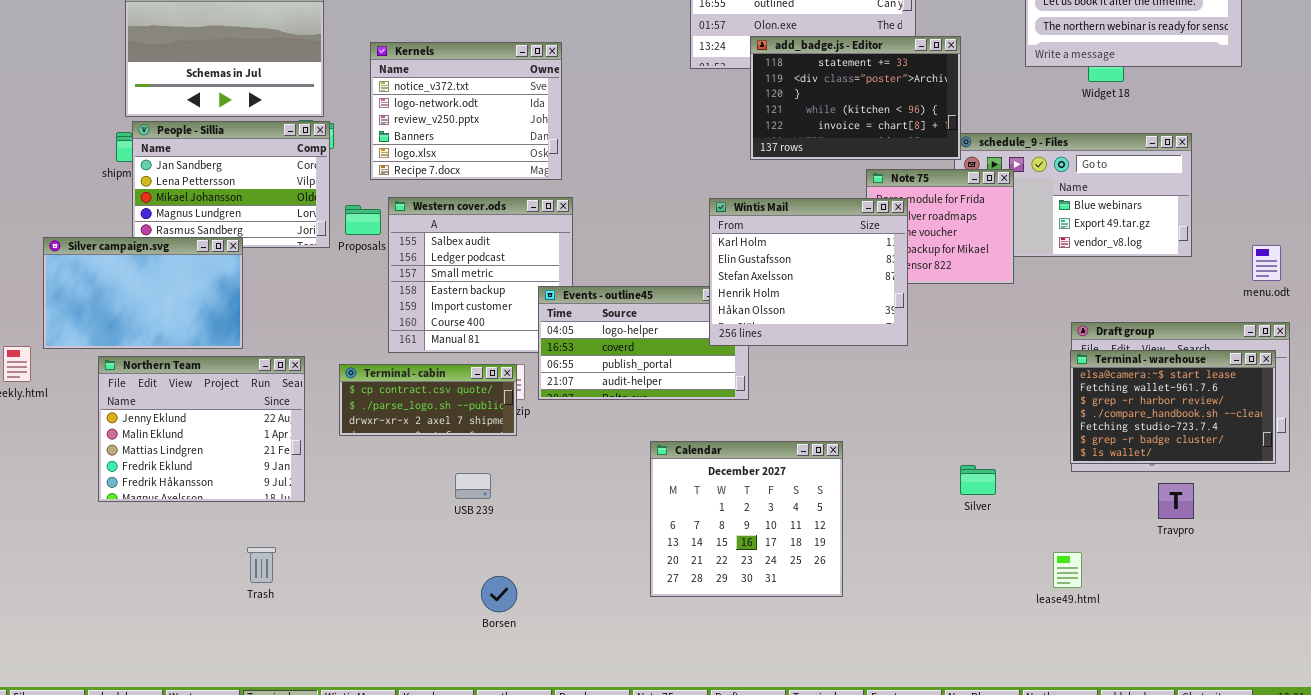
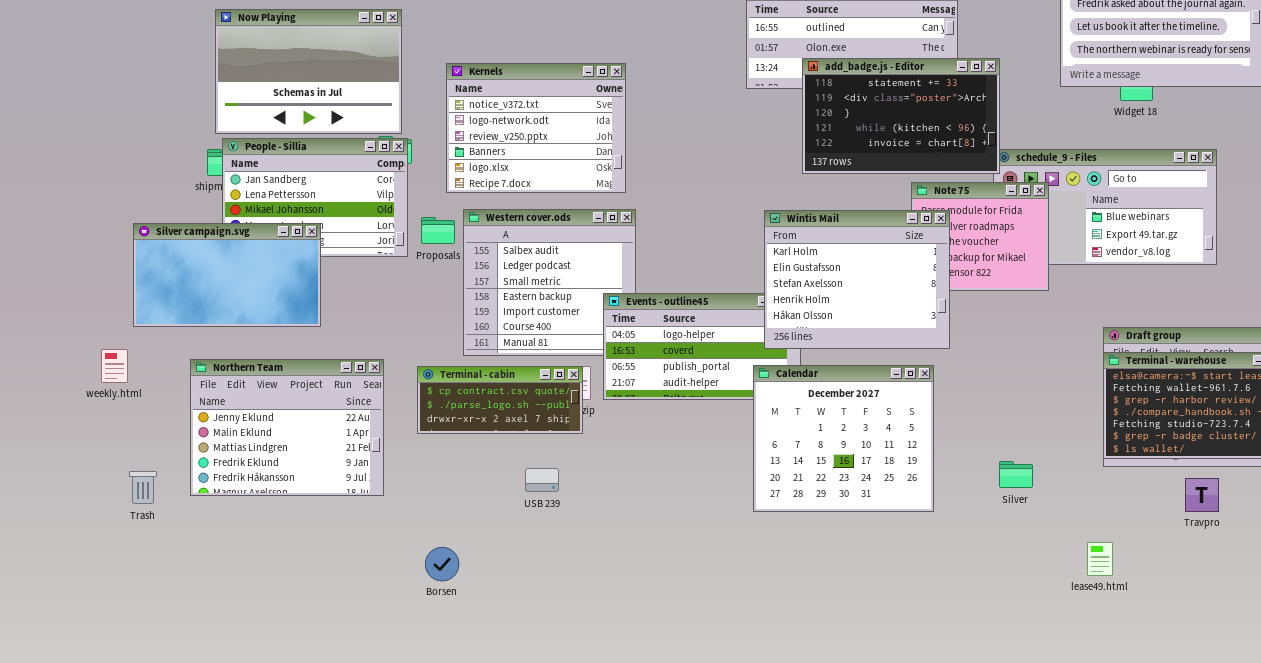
Silver campaign.svg: [43,237,243,349] -> [133,223,321,327], moved
Calendar: [650,441,843,597] -> [753,365,934,512], moved
Trash: [247,547,276,583] -> [129,471,157,504], moved
Borsen: [481,576,517,612] -> [425,547,459,581], moved

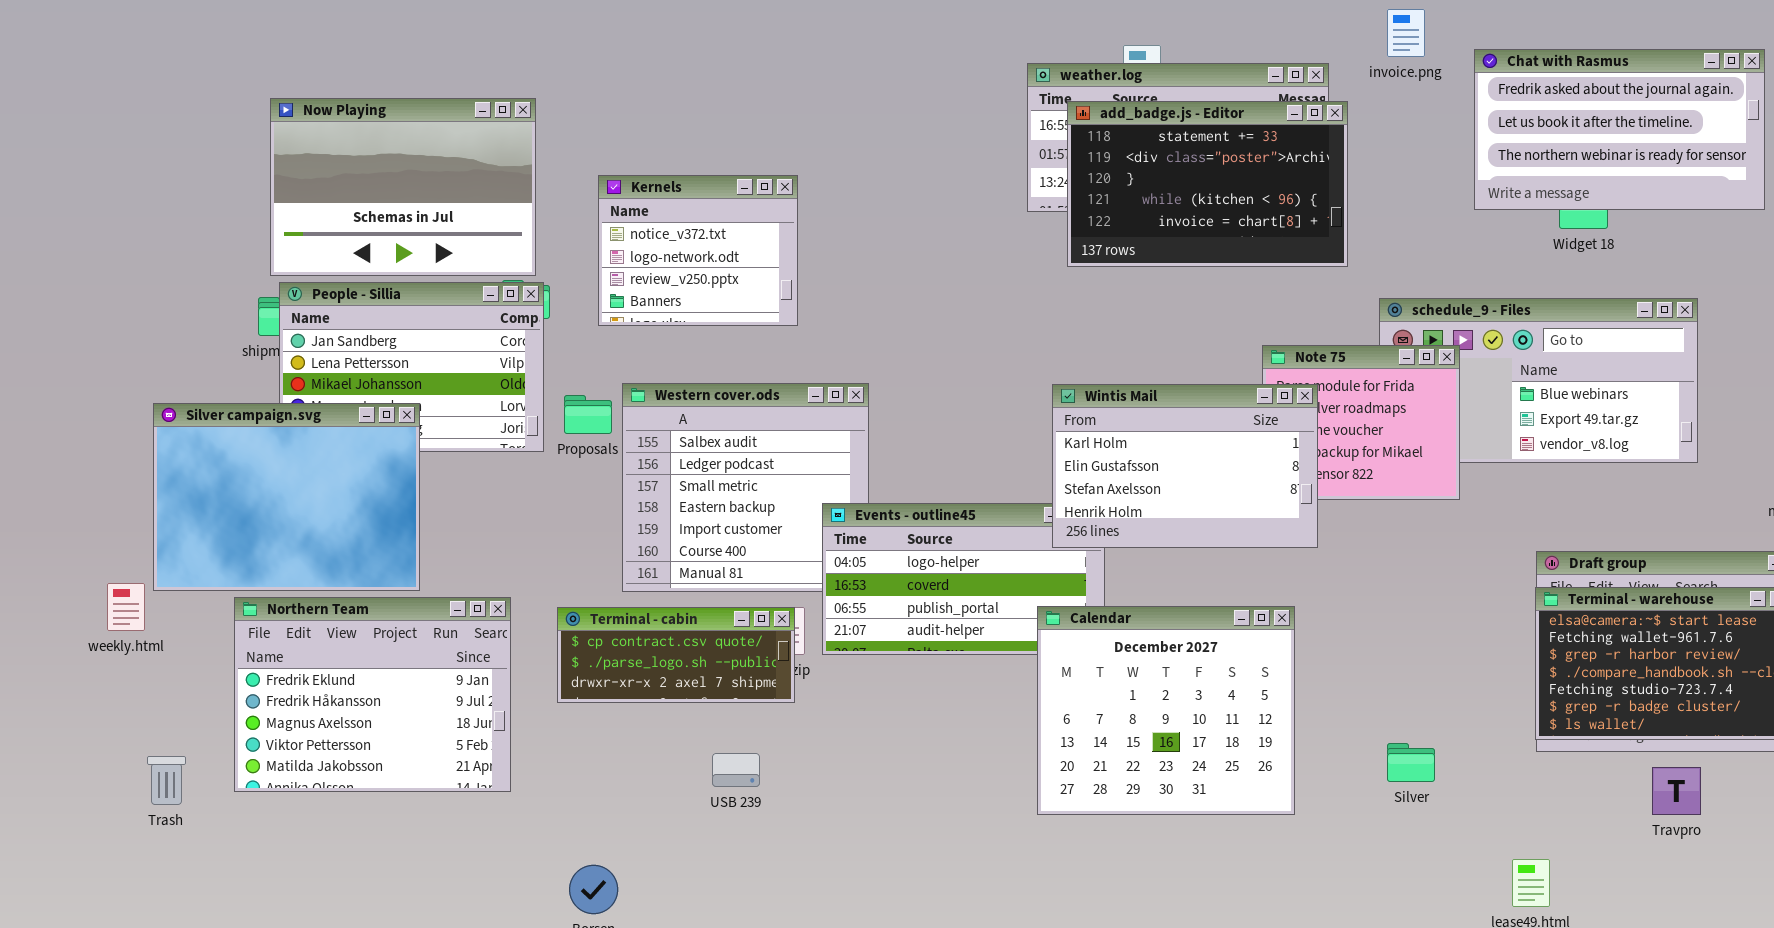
add_badge.js - Editor: [802,58,1000,174] -> [1067,101,1348,267], moved
Kernels: [446,63,626,193] -> [598,175,798,326], resized
Wintis Mail: [764,210,950,349] -> [1052,384,1318,548], resized
Silver campaign.svg: [133,223,321,327] -> [153,403,420,591], resized
Northern Team: [190,359,384,496] -> [234,597,511,792], scrolled down 3 rows

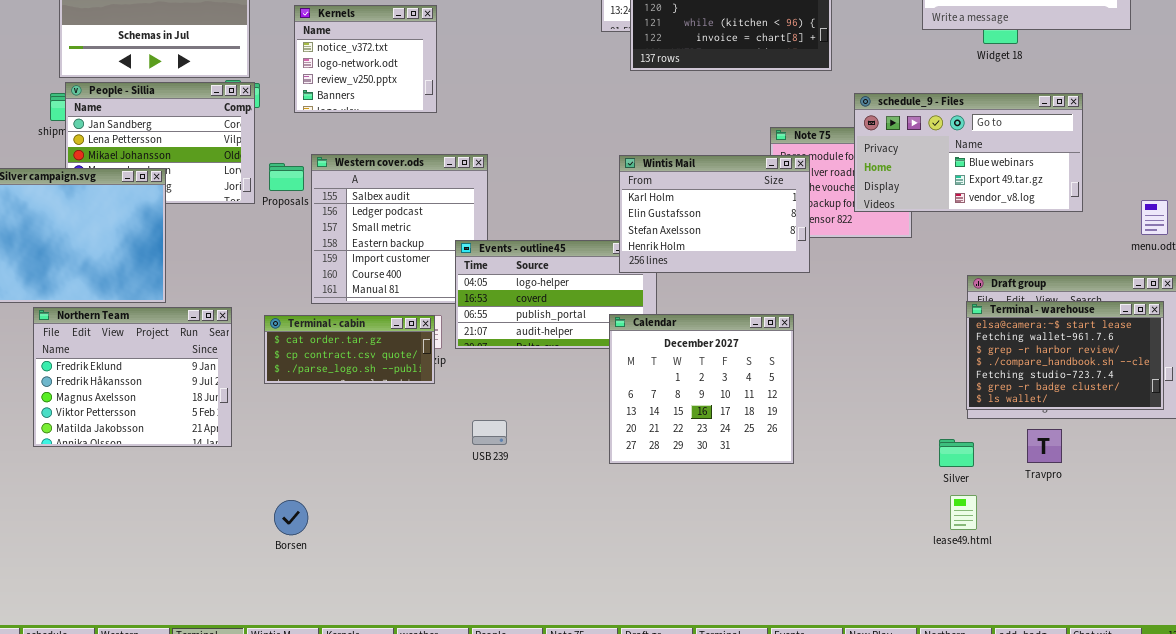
schedule_9 - Files: [1379,298,1698,463] -> [854,93,1083,212], raised
Terminal - cabin: [557,607,795,703] -> [264,315,435,384], scrolled up 1 row
Silver: [1387,743,1435,782] -> [939,439,974,467], moved
USB 239: [712,753,760,787] -> [472,420,507,445], moved
Travpro: [1652,767,1701,815] -> [1027,429,1062,463], moved

